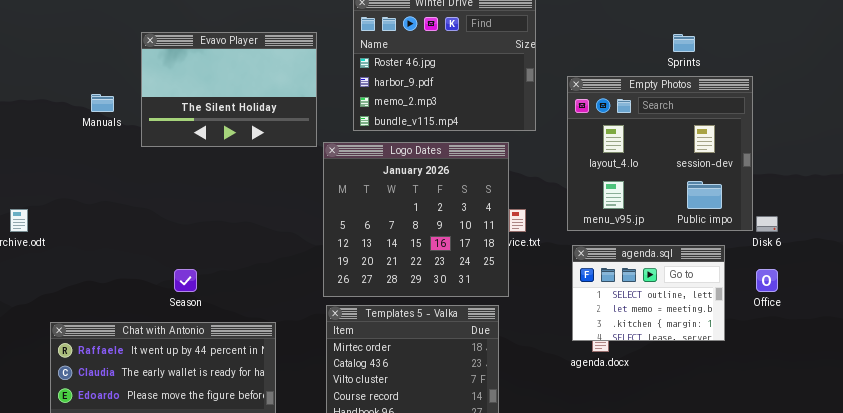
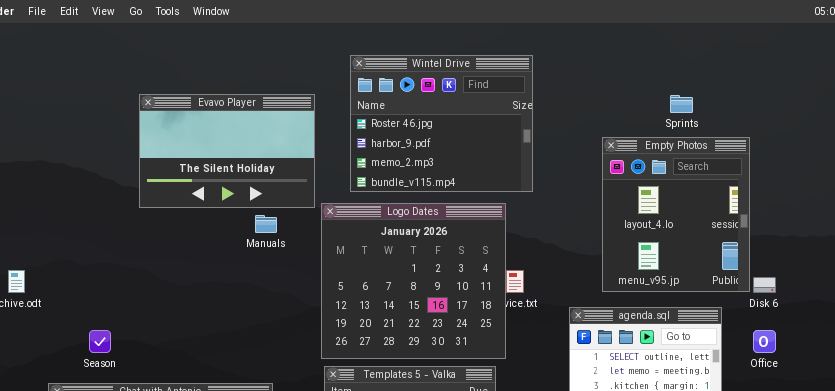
Empty Photos: [567,76,753,231] -> [602,137,750,292], resized
Manuals: [91,94,114,112] -> [255,215,277,233], moved
Season: [174,269,197,292] -> [89,330,111,353], moved

